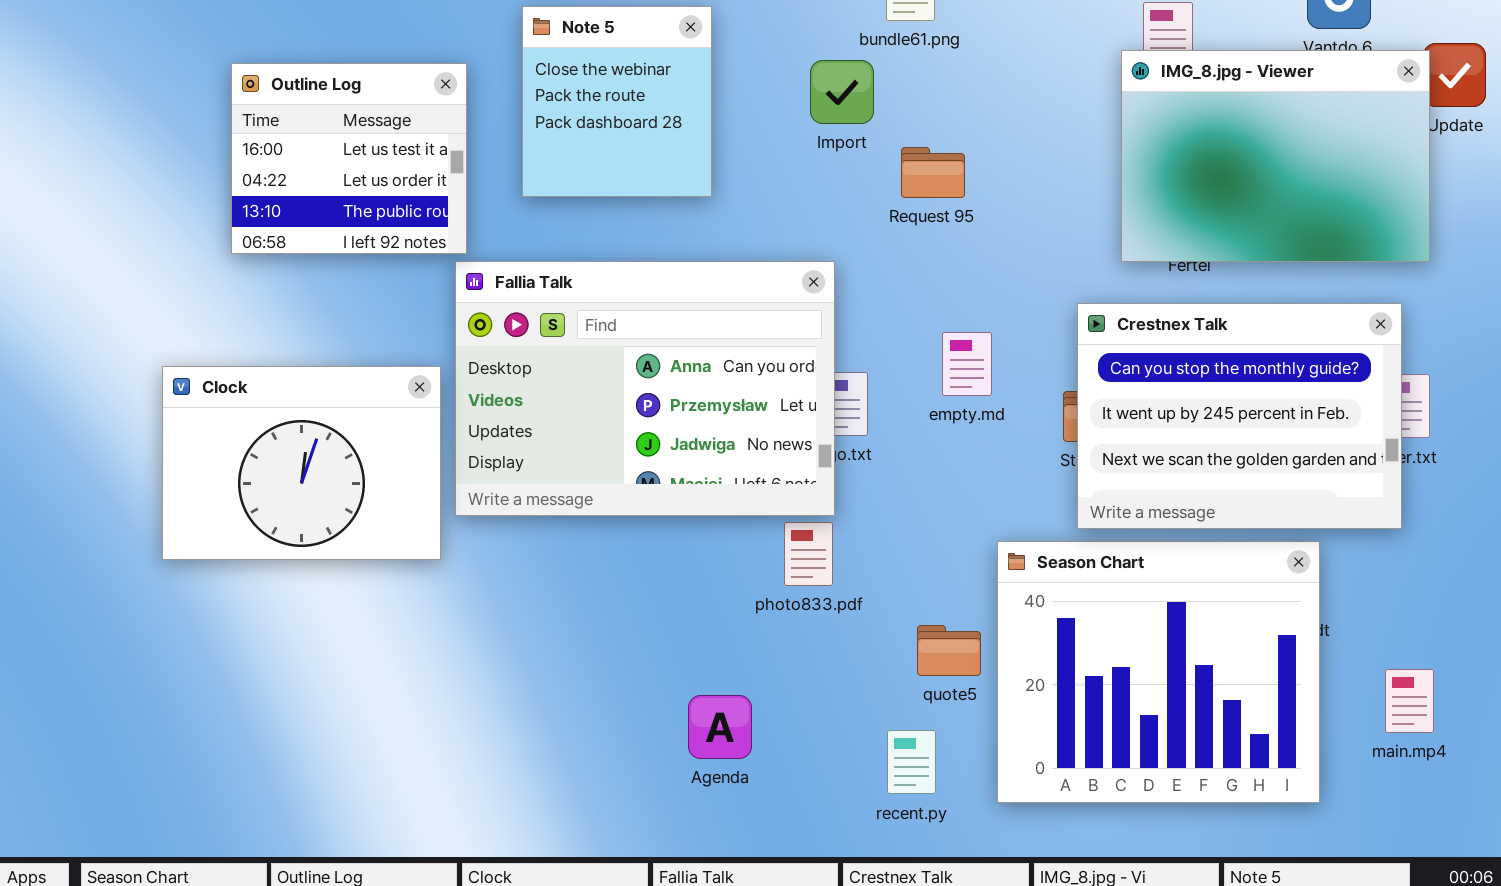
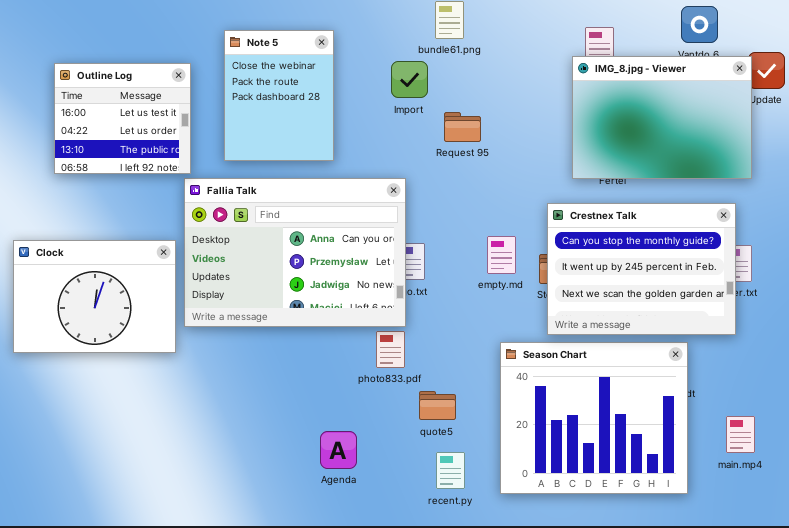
Note 5: [522,6,712,197] -> [224,30,334,161], resized
empty.md: [942,332,992,396] -> [487,236,516,274], moved
quote5: [917,625,981,676] -> [419,391,456,420], moved

